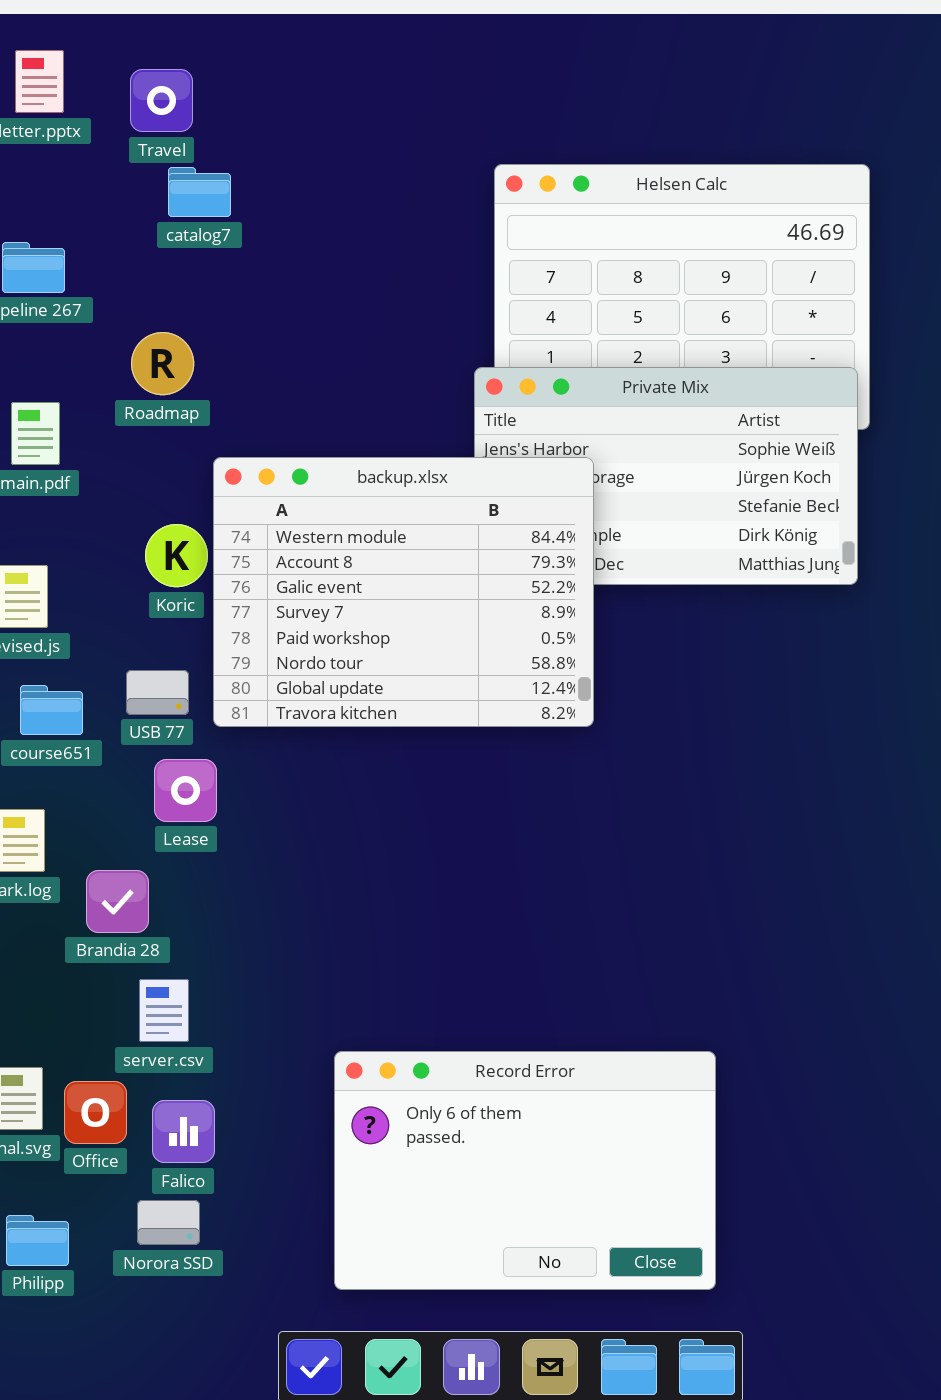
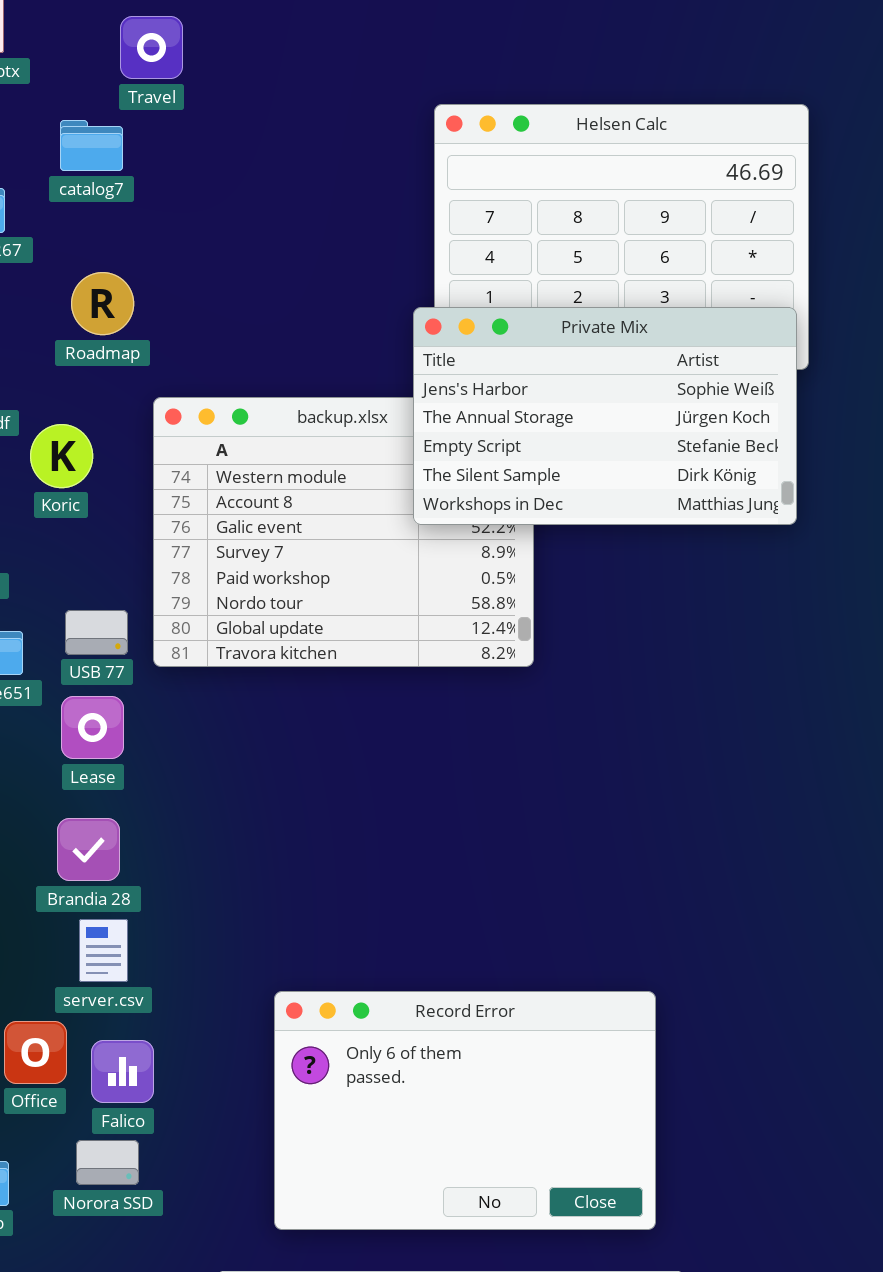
Travel: [130,69,193,132] -> [120,16,183,79], moved
catalog7: [168,167,231,217] -> [60,120,123,171], moved
Private Mix: [474,367,858,585] -> [413,307,797,525], raised
Koric: [145,524,208,587] -> [30,424,93,488], moved
Lease: [154,759,217,822] -> [61,696,124,759], moved
Brandia 28: [86,870,149,933] -> [57,818,120,881], moved

